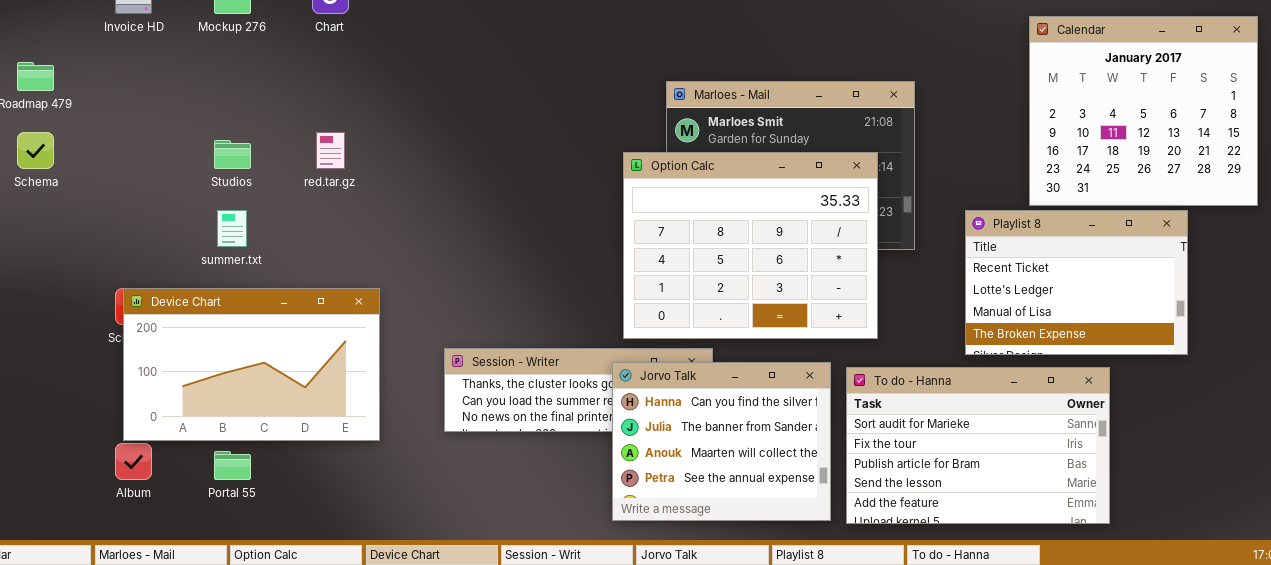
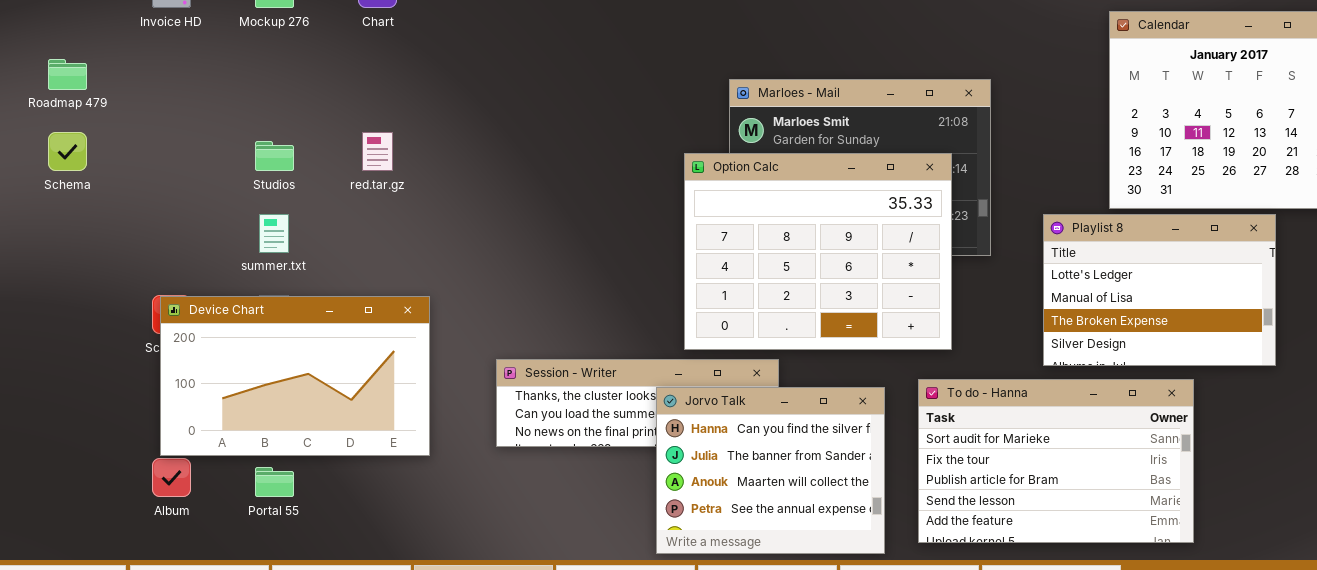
Playlist 8: [965,210,1188,355] -> [1043,214,1276,366], scrolled down 1 row
Jorvo Talk: [612,362,831,521] -> [656,387,885,554], moved

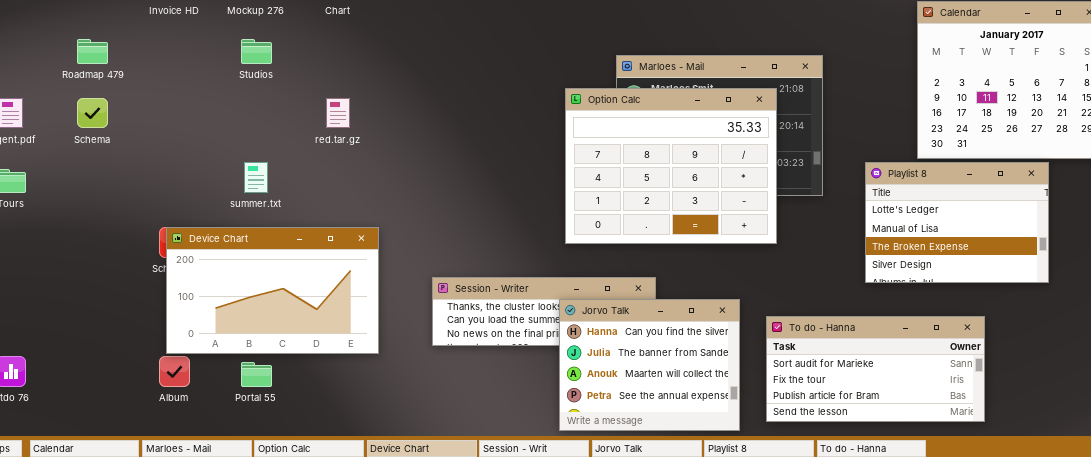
Studios: [255,141,294,171] -> [241,39,272,64], moved
Option Calc: [684,153,952,350] -> [565,88,777,244], moved
To do - Hanna: [918,379,1194,543] -> [766,316,985,422], resized

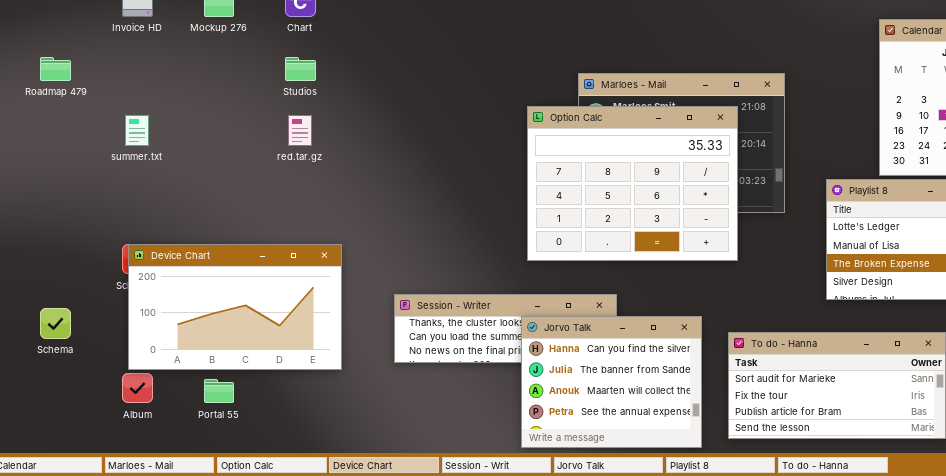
Studios: [241,39,272,64] -> [285,57,316,81], moved
Schema: [77,98,108,128] -> [40,308,71,339], moved
summer.txt: [244,162,268,193] -> [125,115,149,146], moved

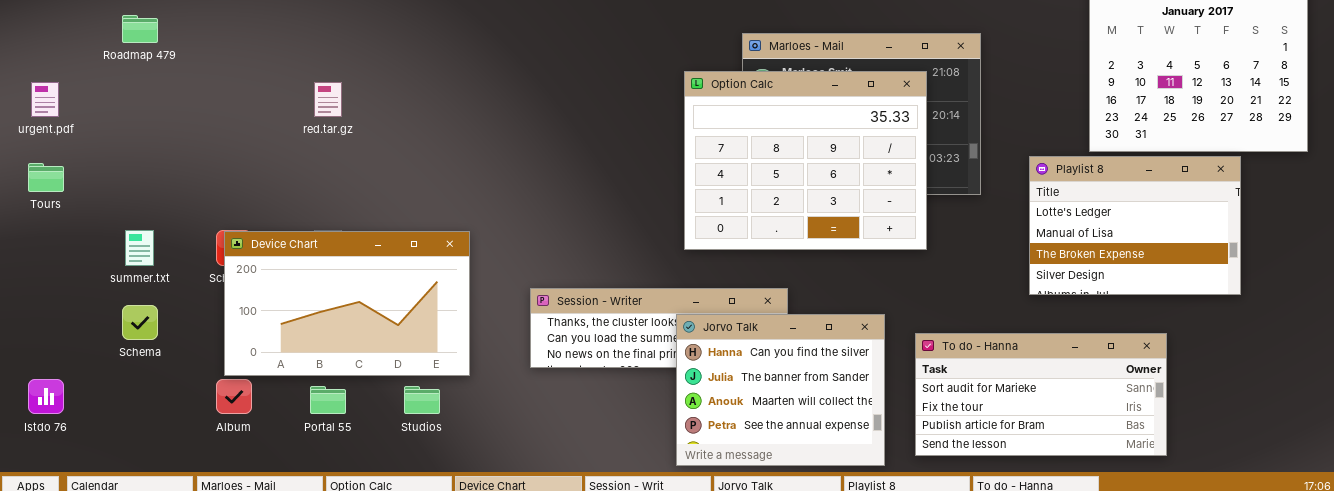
Studios: [285,57,316,81] -> [404,386,440,414], moved
summer.txt: [125,115,149,146] -> [125,230,154,266], moved
red.tar.gz: [288,115,312,146] -> [314,82,342,117], moved

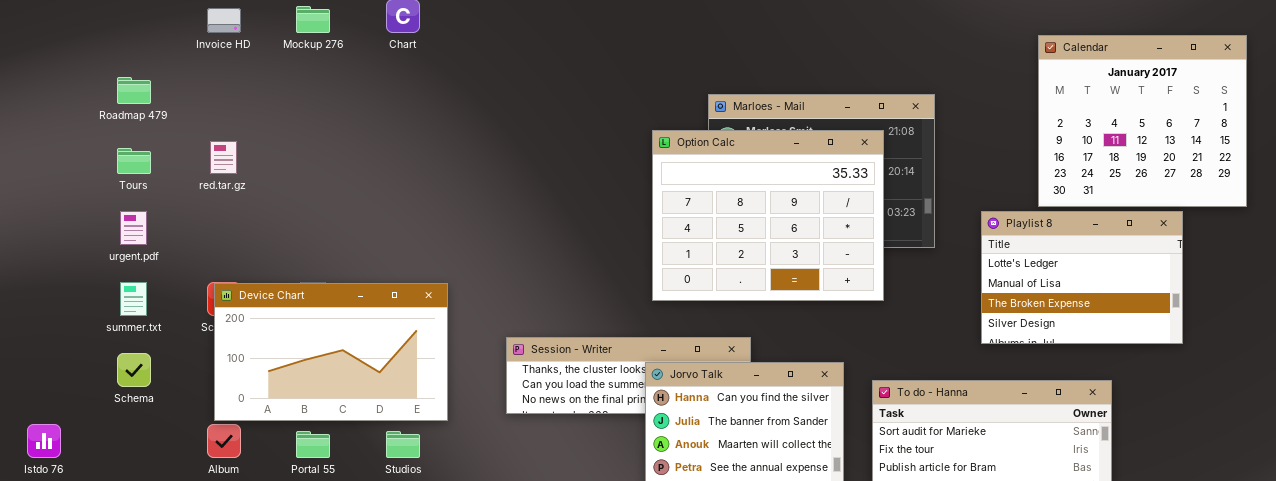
urgent.pdf: [31,82,59,117] -> [120,211,147,245], moved
red.tar.gz: [314,82,342,117] -> [210,141,237,174], moved
Tours: [28,163,64,192] -> [117,148,151,174], moved

